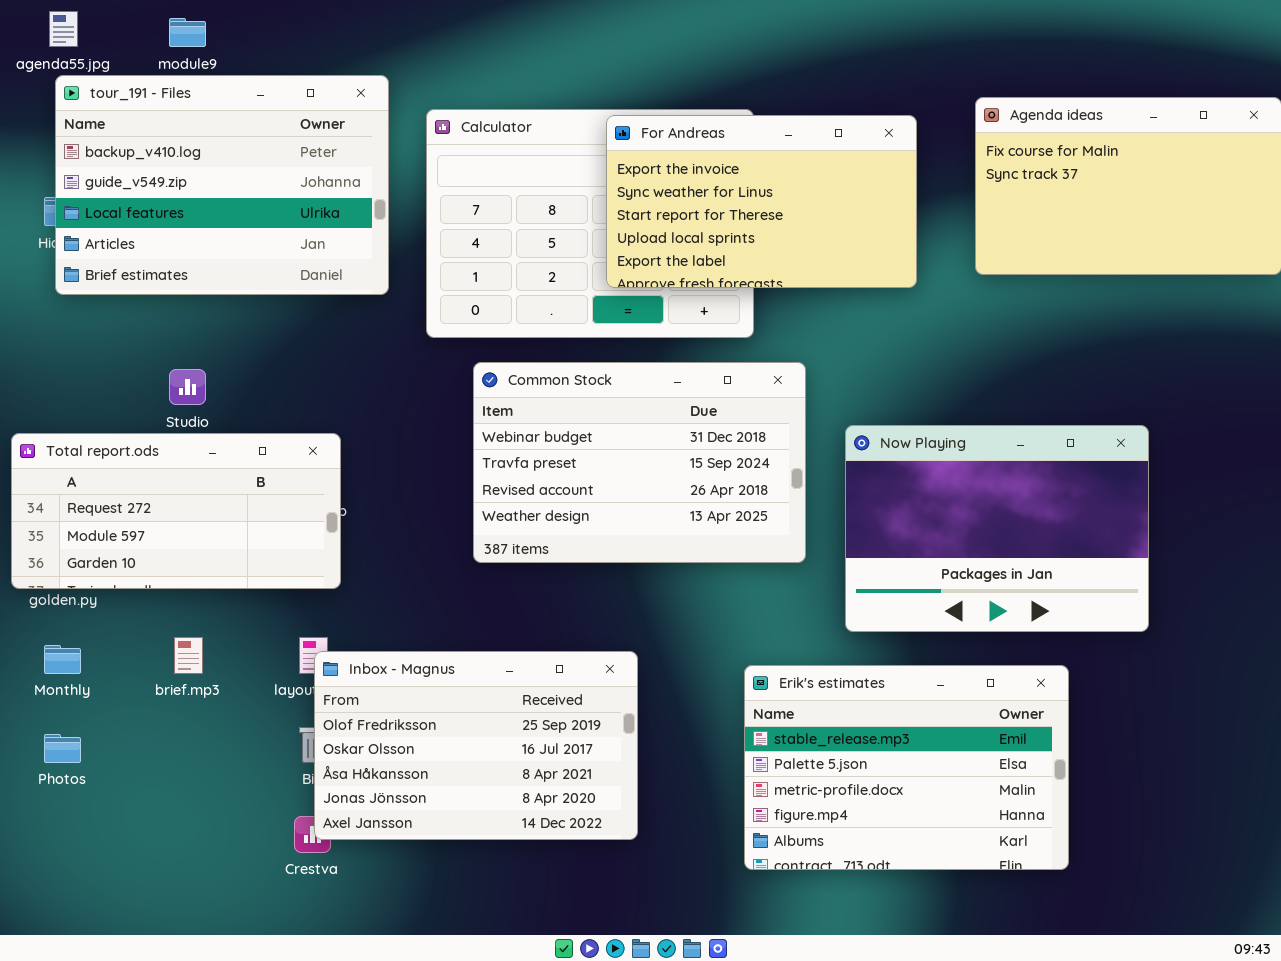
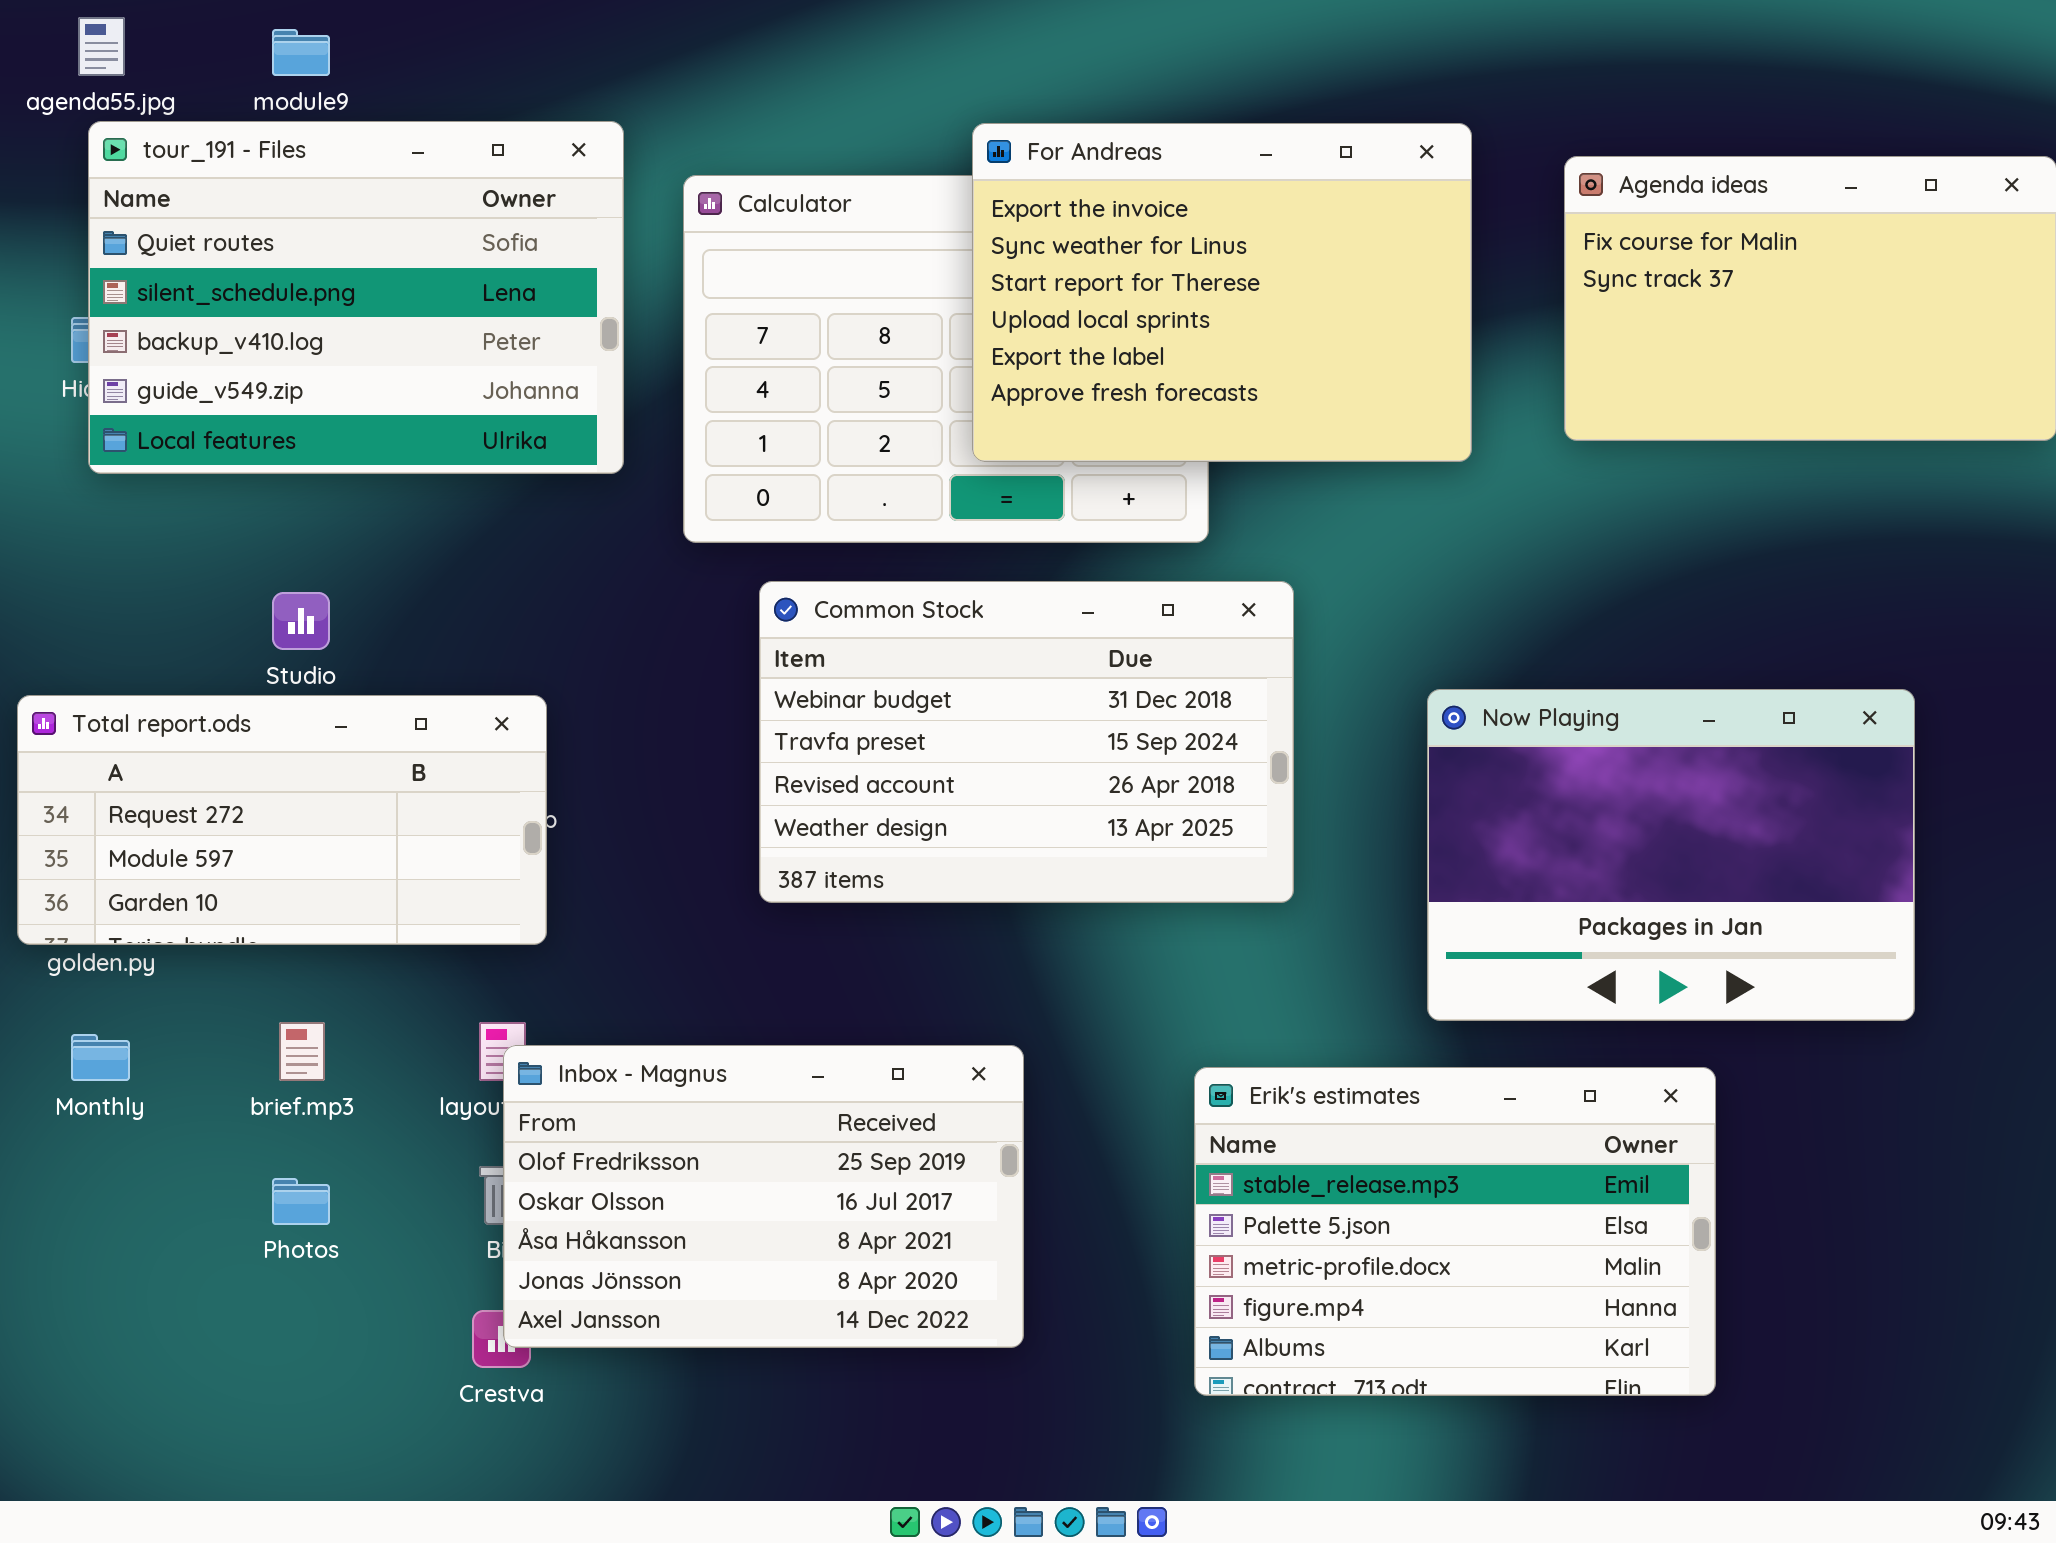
tour_191 - Files: [55,75,389,295] -> [88,121,624,474], scrolled up 2 rows
For Andreas: [606,115,917,288] -> [972,123,1472,462], resized
Now Playing: [845,425,1149,632] -> [1427,689,1915,1021], moved
Photos: [44,734,81,763] -> [272,1178,330,1225], moved

